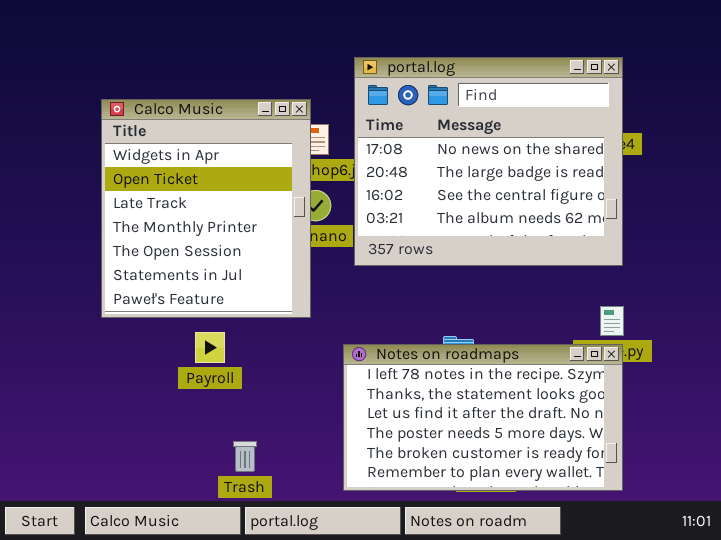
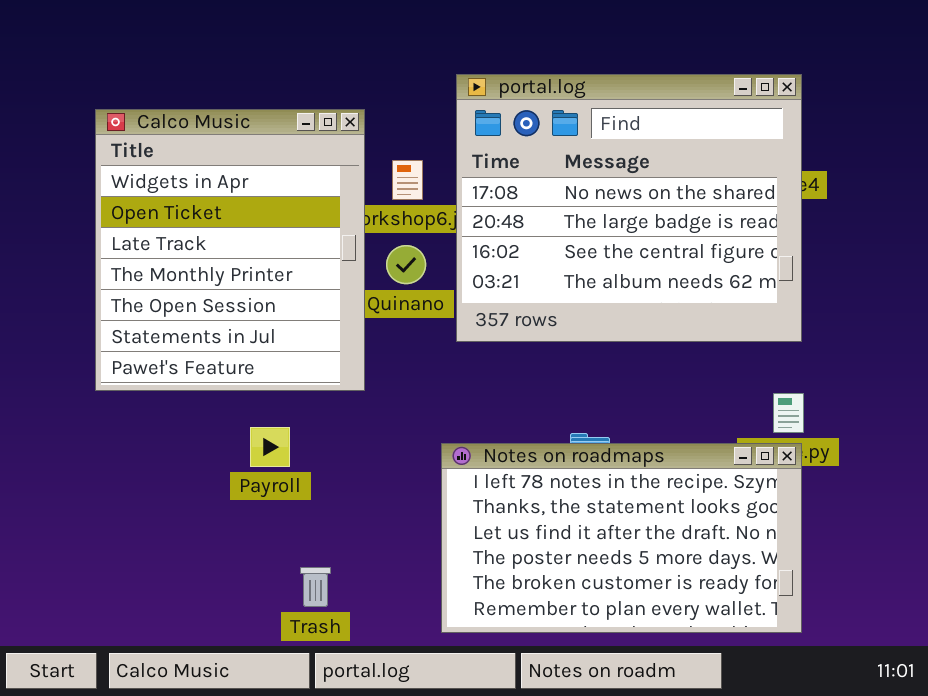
Calco Music: [101,99,311,318] -> [95,109,365,391], moved

